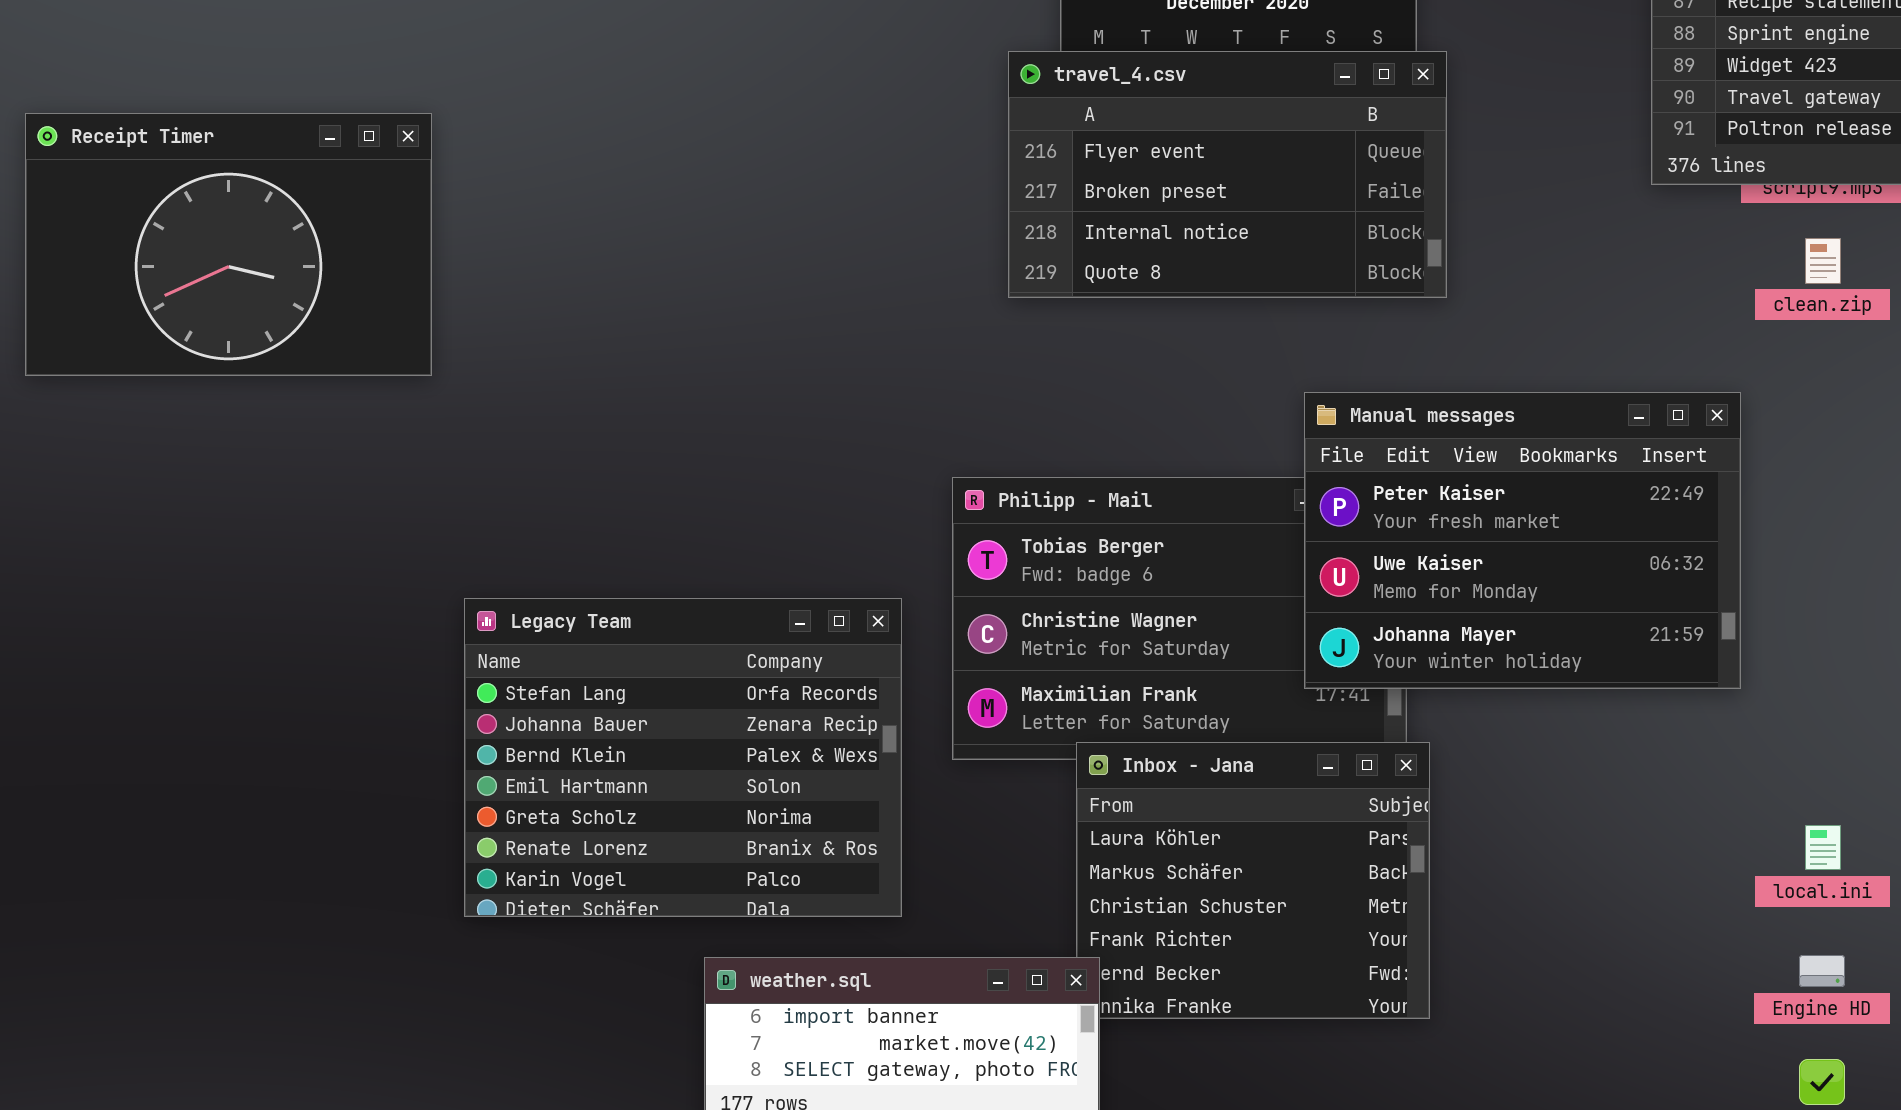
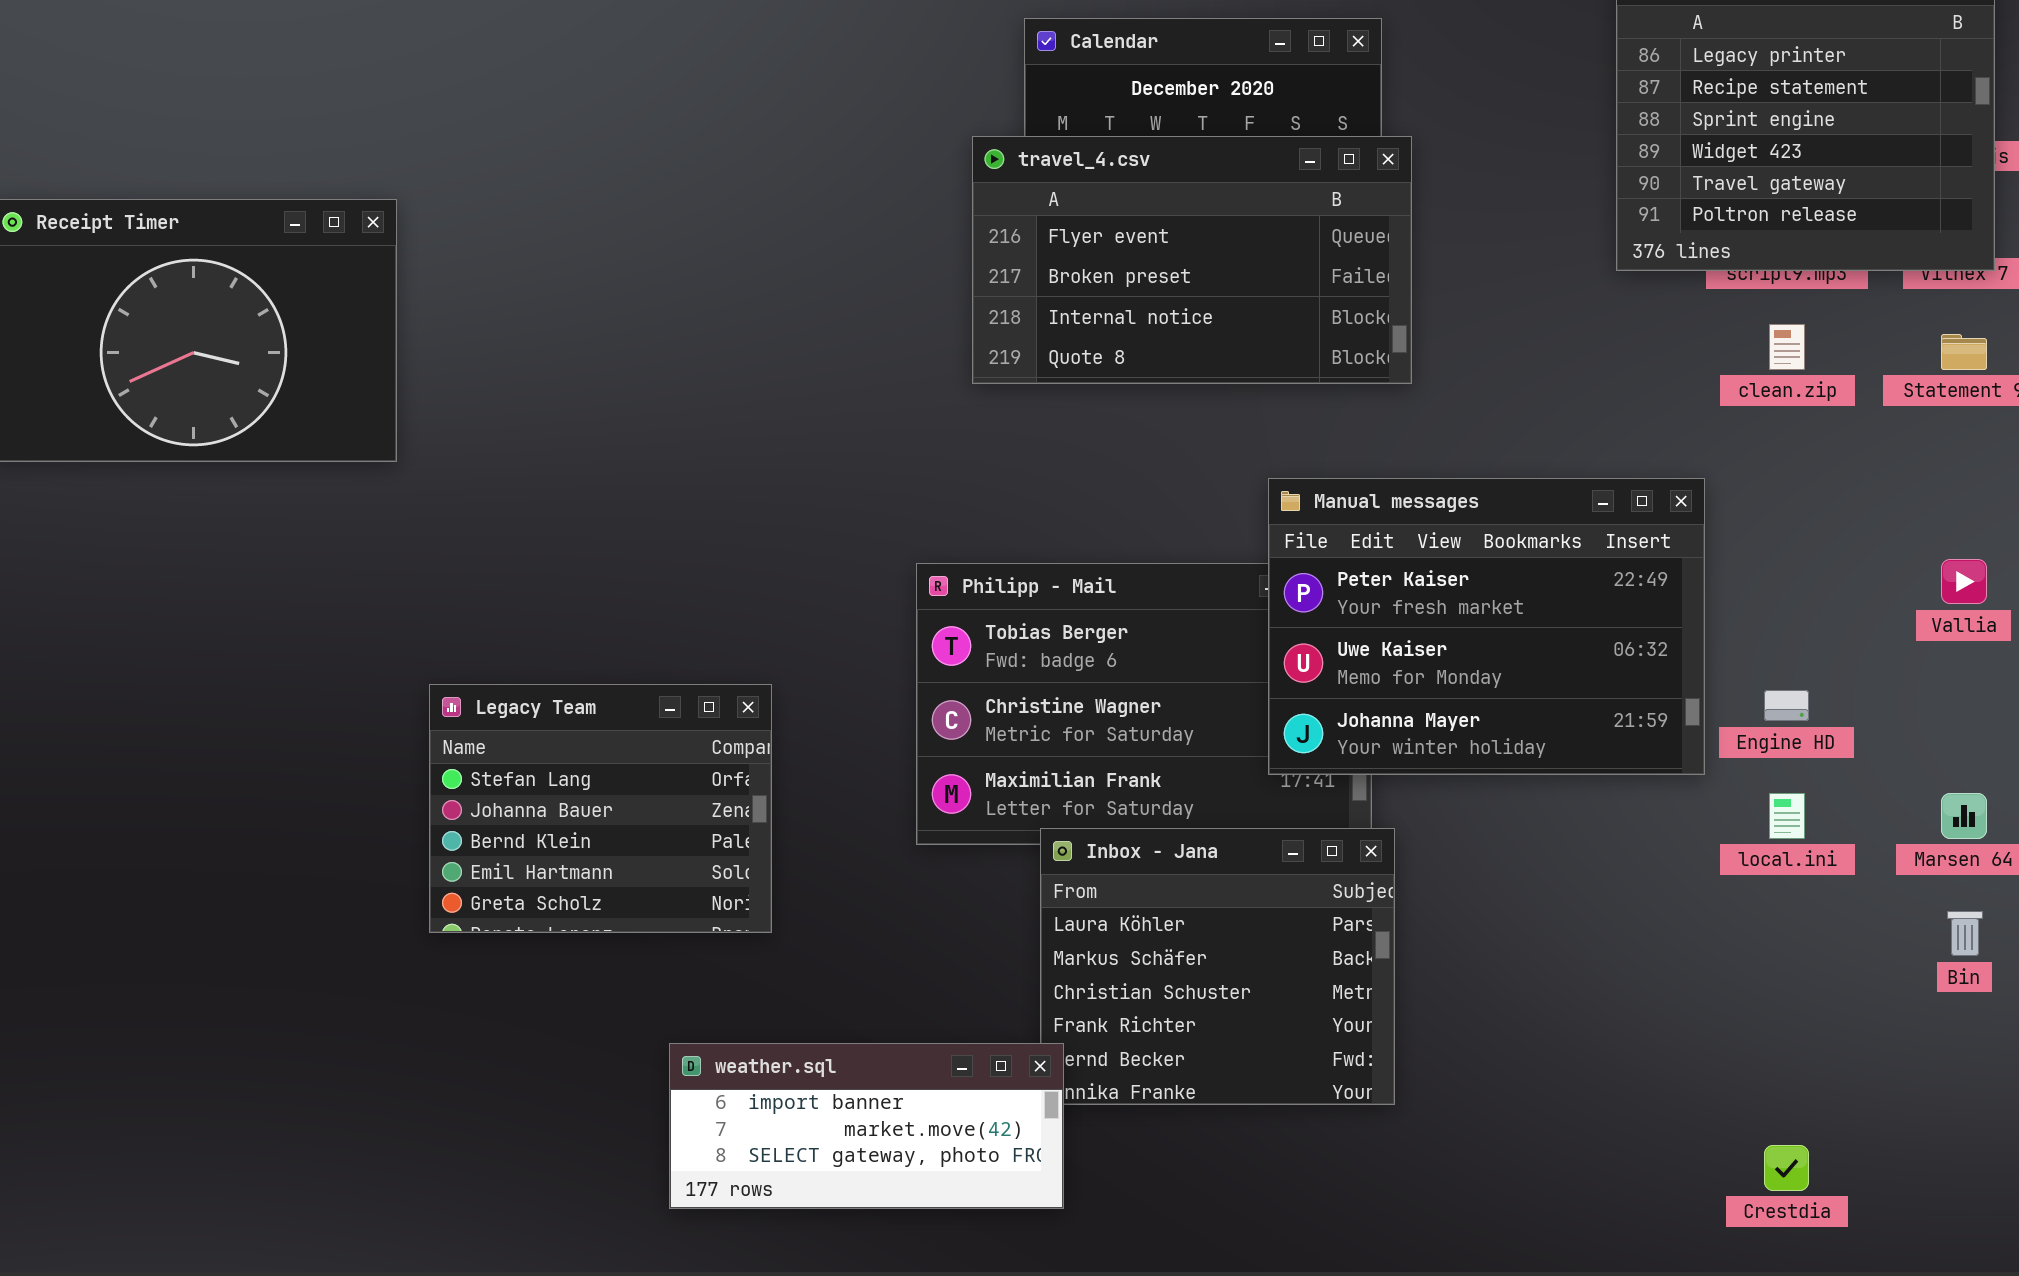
Legacy Team: [464,598,902,917] -> [429,684,772,933], resized
local.ini: [1805,825,1841,870] -> [1769,793,1805,839], moved
Engine HD: [1799,955,1845,987] -> [1764,690,1809,721], moved

